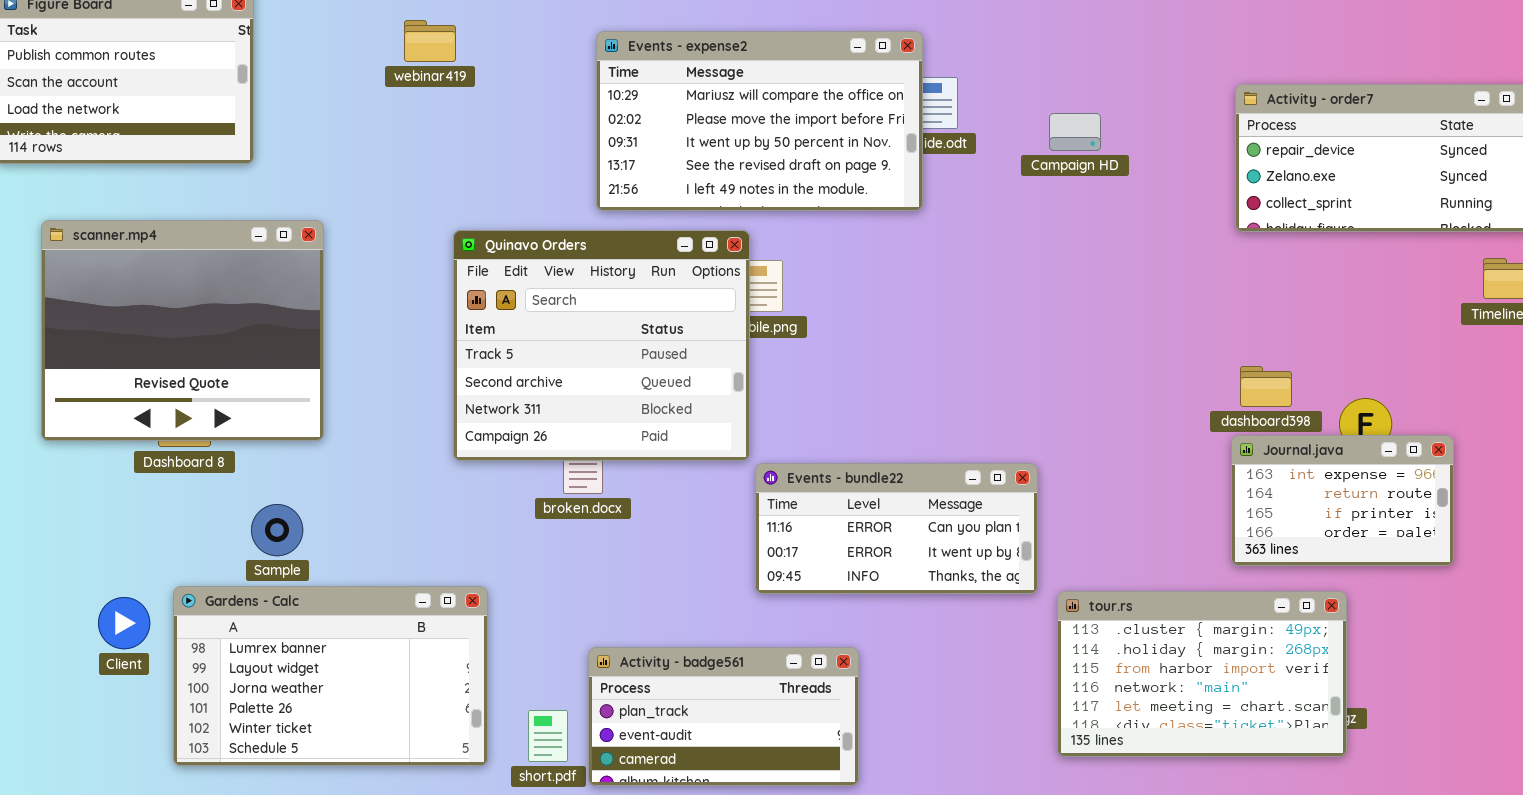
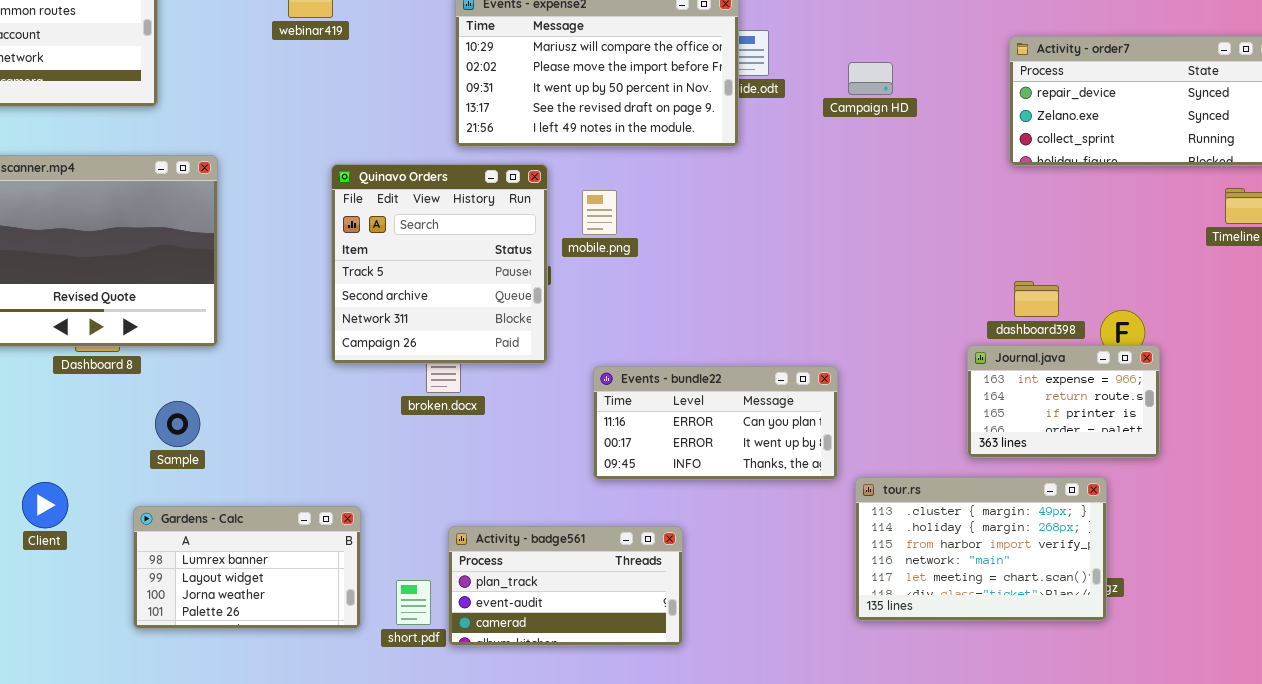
Quinavo Orders: [453,230,750,461] -> [331,164,548,364], resized
Journal.java: [1231,435,1454,566] -> [967,345,1160,458], moved
Gardens - Calc: [173,586,488,766] -> [133,506,361,629], resized

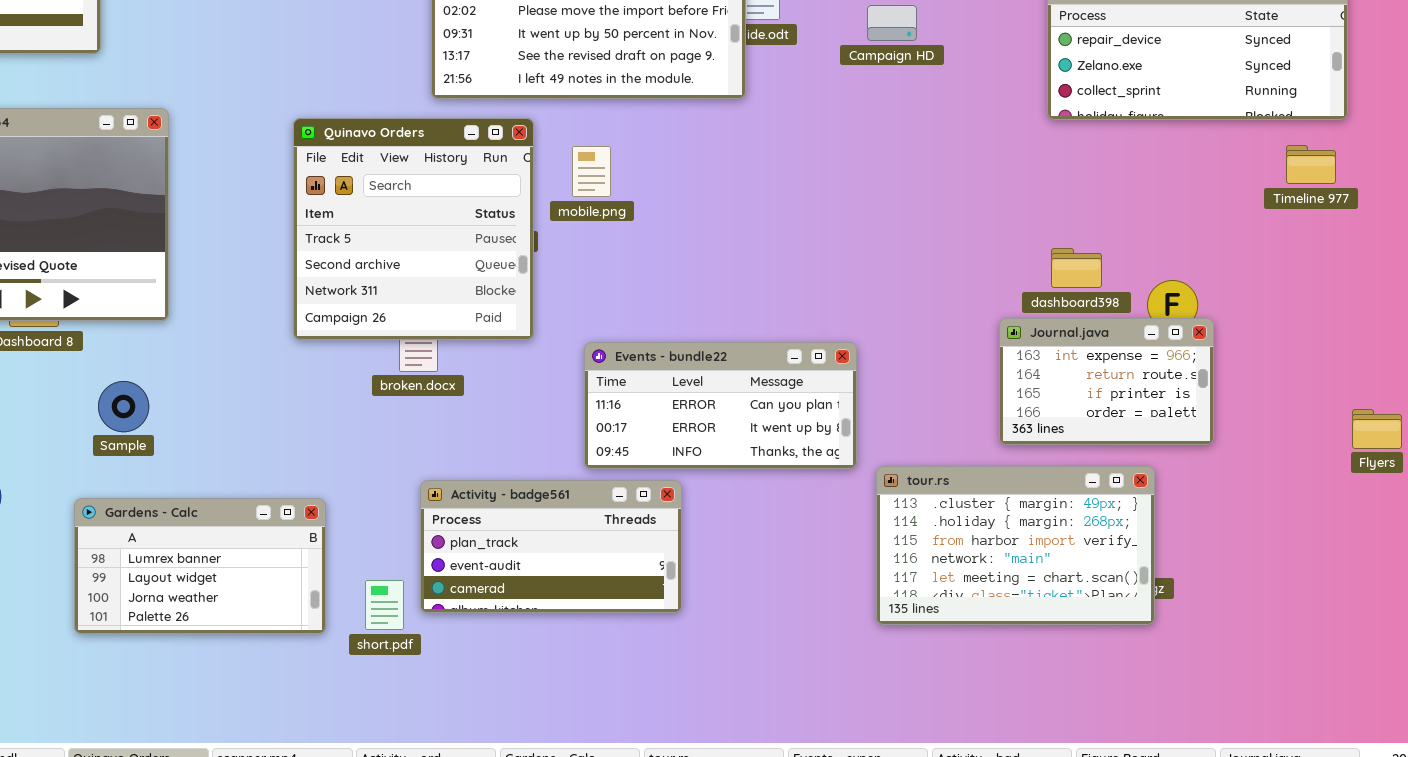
Activity - badge561: [448,526,683,646] -> [420,480,682,613], moved

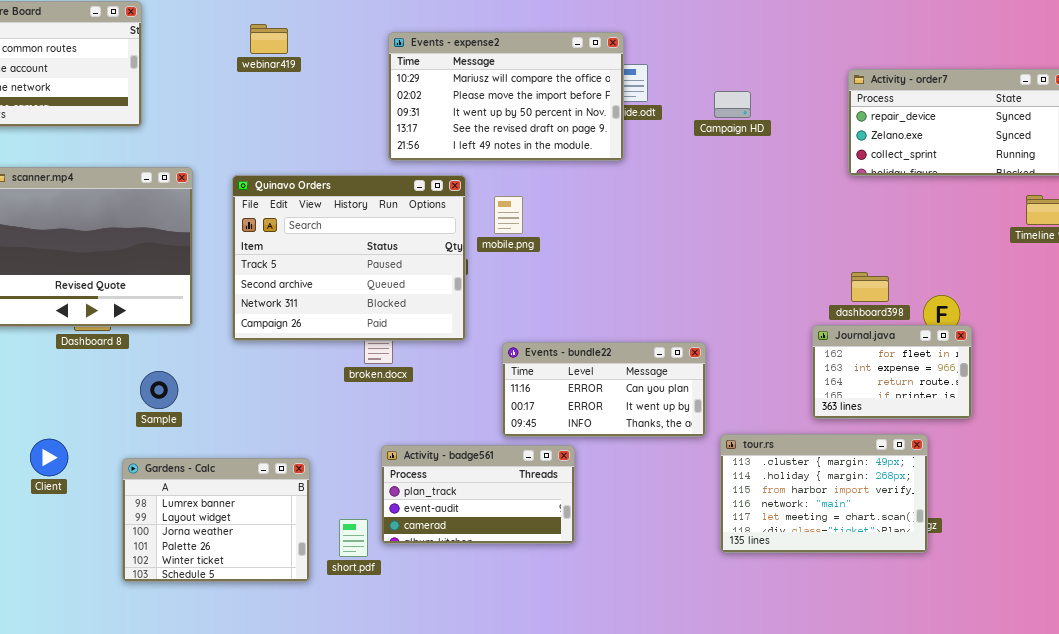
Quinavo Orders: [293,118,534,340] -> [232,175,466,341], resized
Journal.java: [999,318,1214,445] -> [812,325,972,419], scrolled up 1 row
Gardens - Calc: [74,498,326,634] -> [122,458,310,582], resized

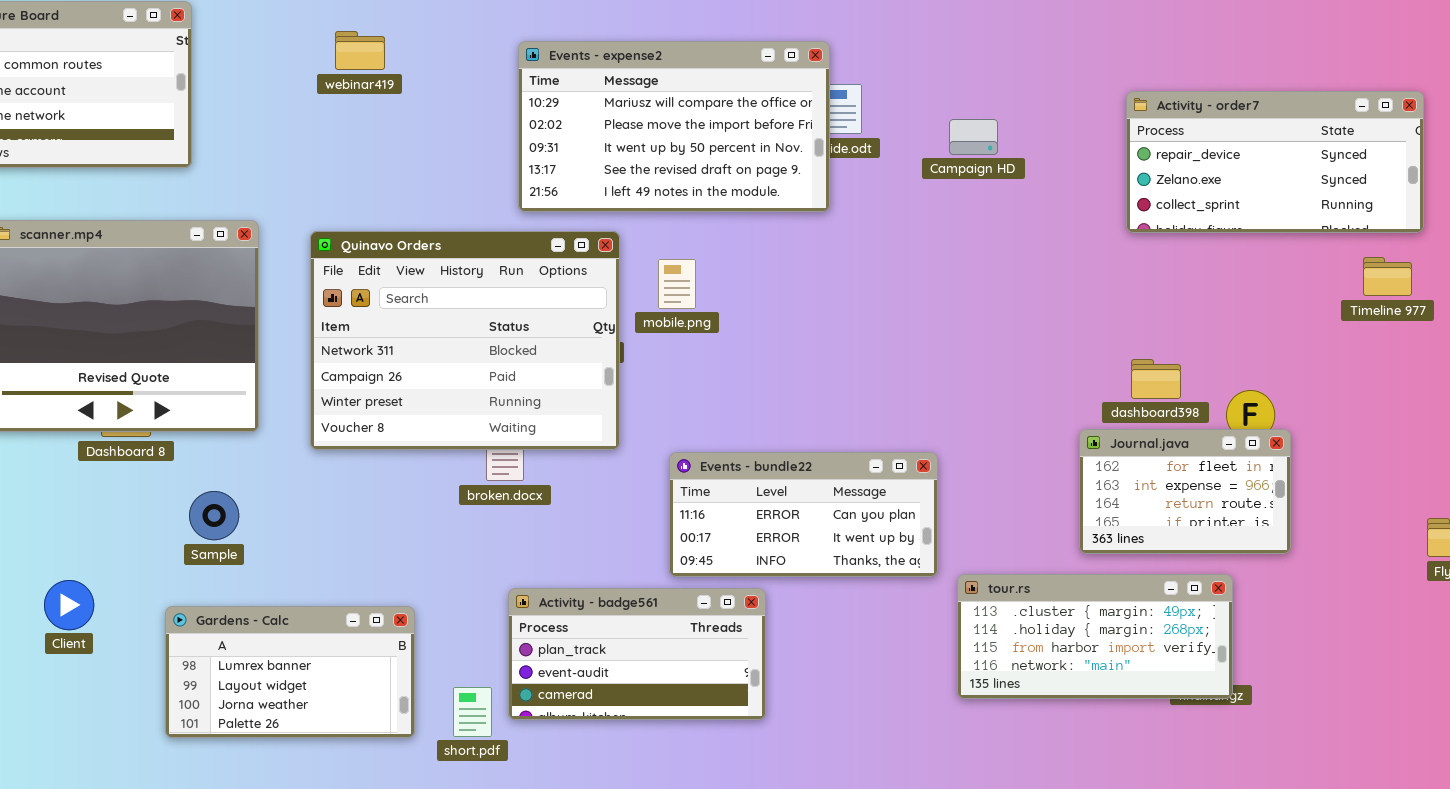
Quinavo Orders: [232,175,466,341] -> [310,231,620,450], scrolled down 2 rows
tour.rs: [720,434,928,553] -> [957,574,1233,699], resized
Gardens - Calc: [122,458,310,582] -> [165,606,415,738], resized

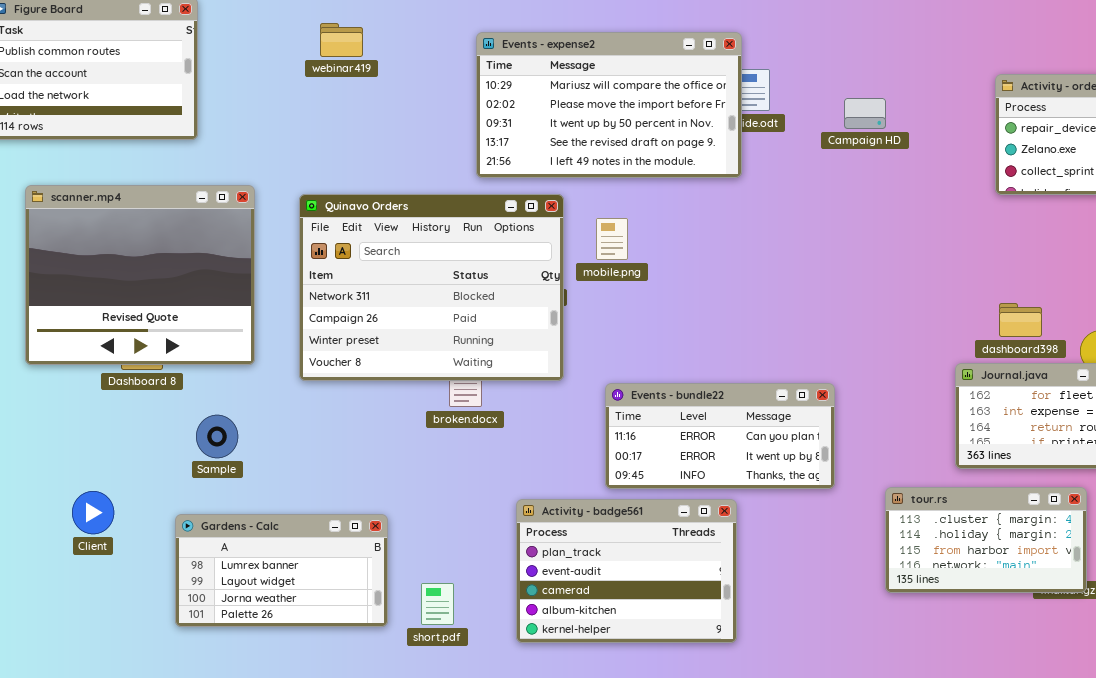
tour.rs: [957,574,1233,699] -> [885,487,1087,593], resized
Activity - badge561: [508,588,766,720] -> [516,499,737,643], moved, resized

